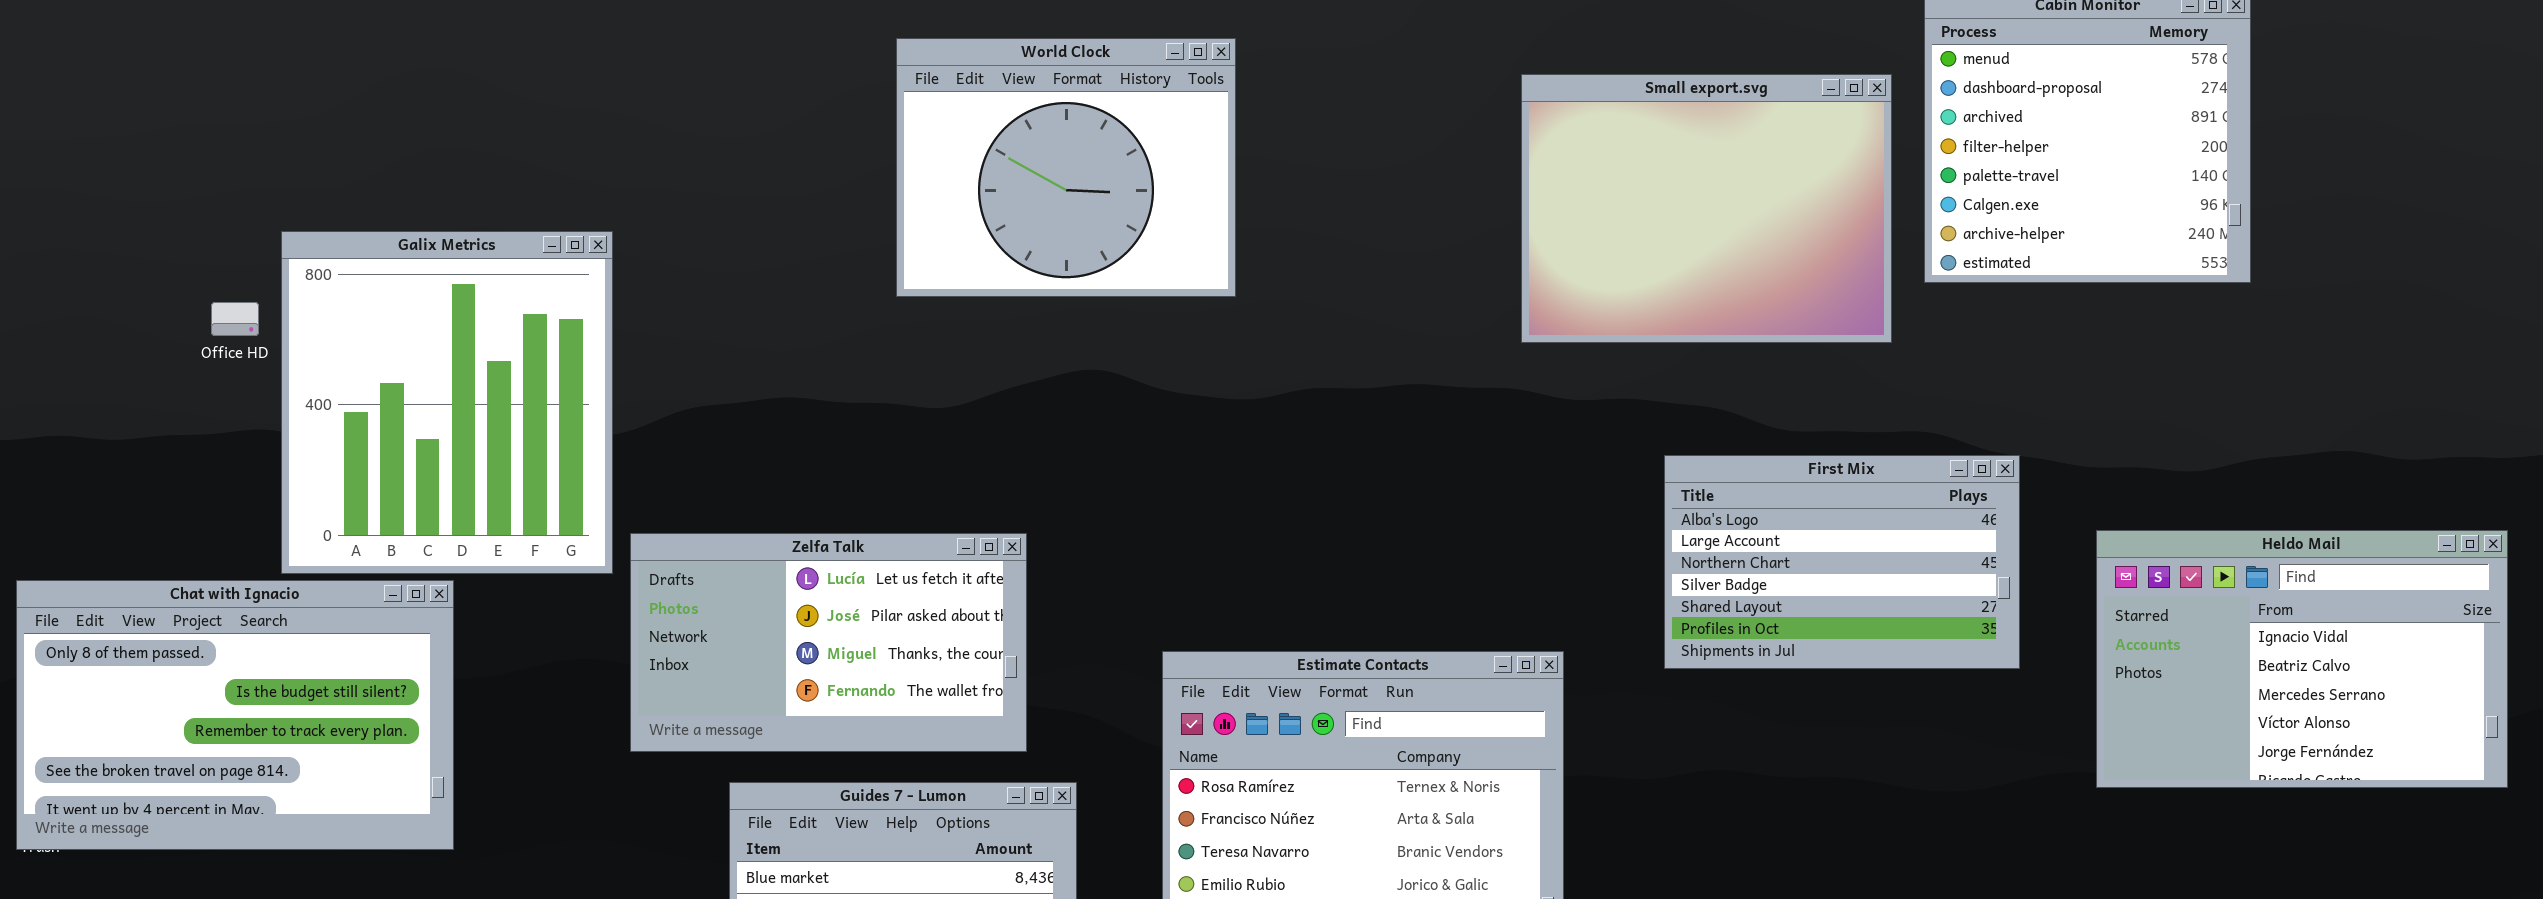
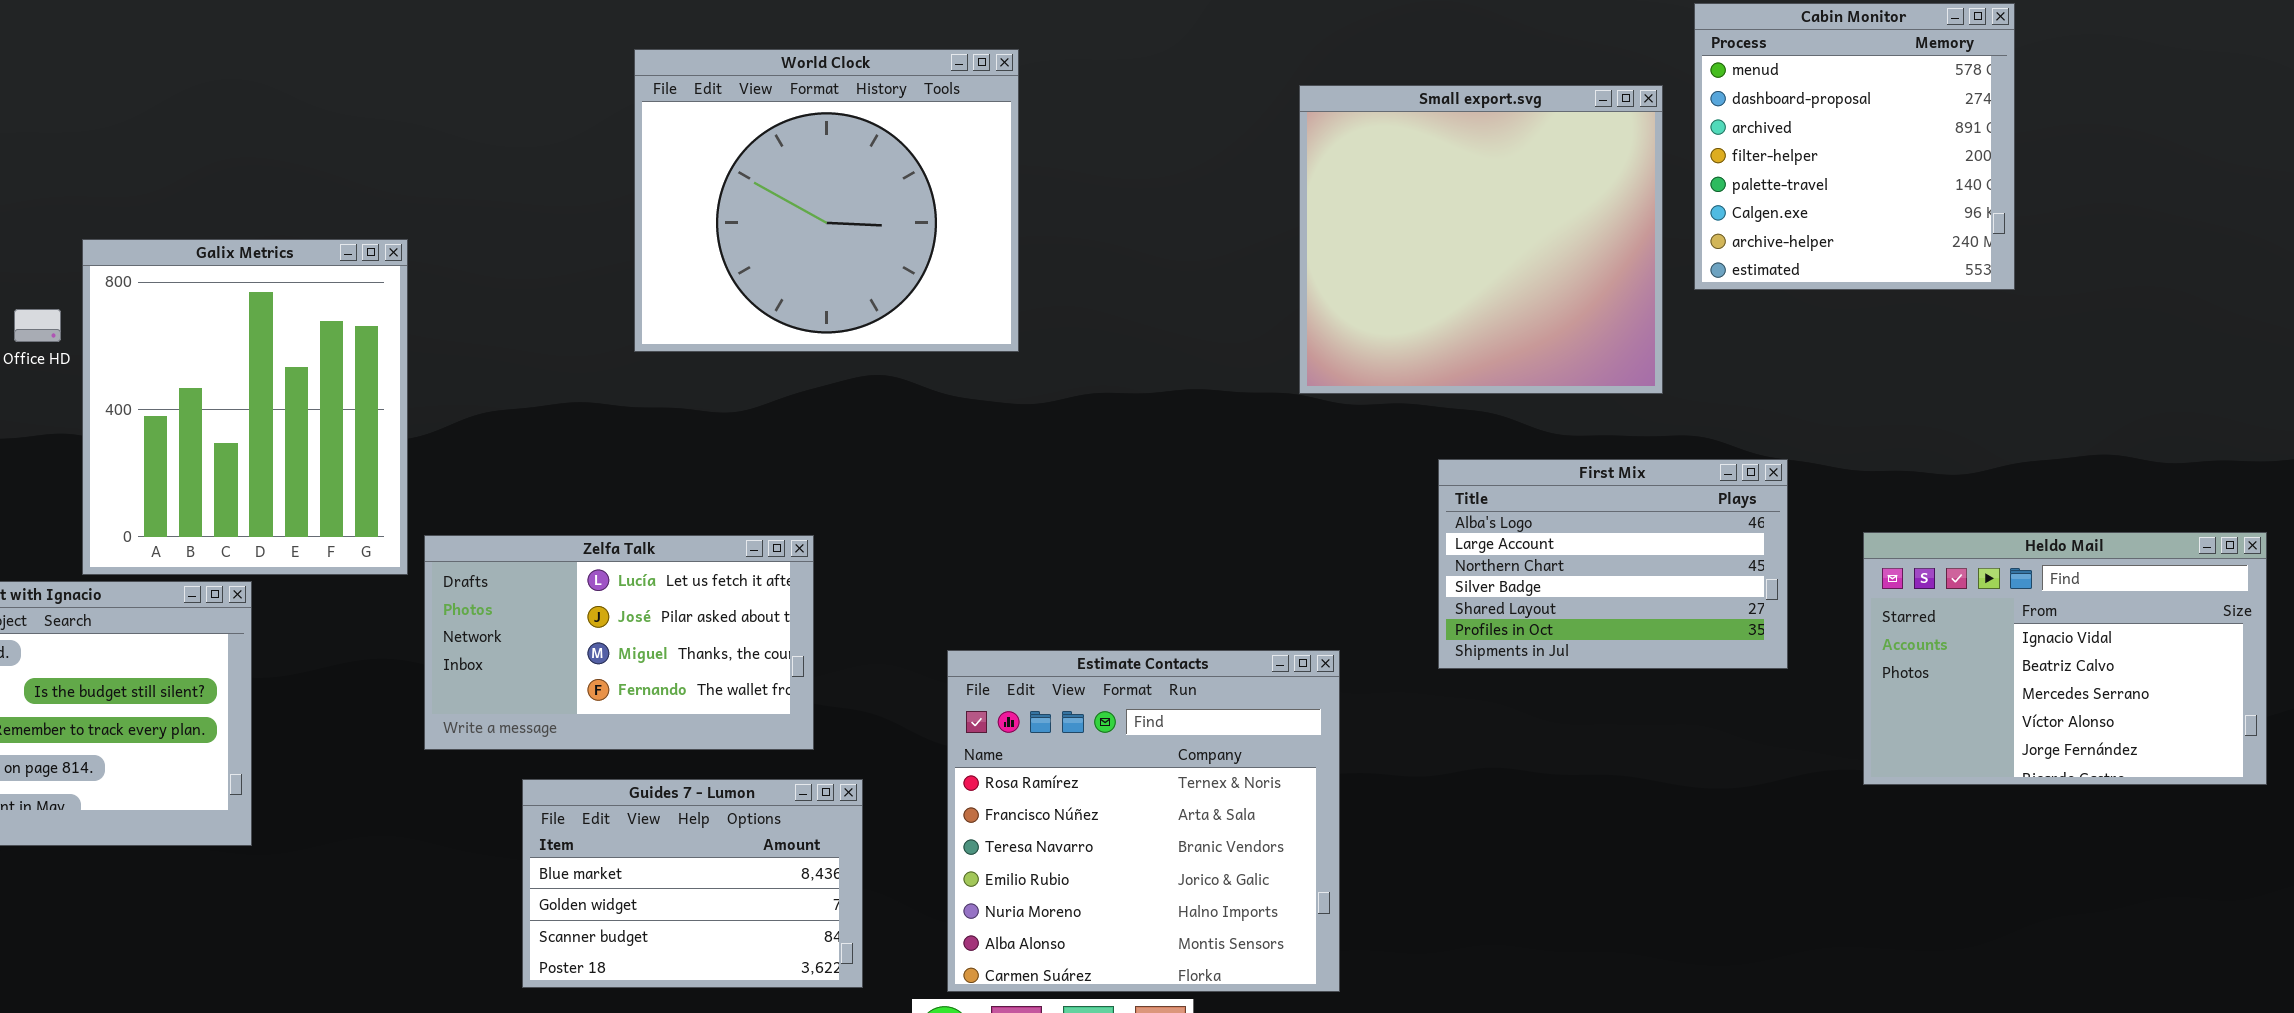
World Clock: [896,38,1236,297] -> [634,49,1019,352], resized
Small export.svg: [1521,74,1892,343] -> [1299,85,1663,394], resized

